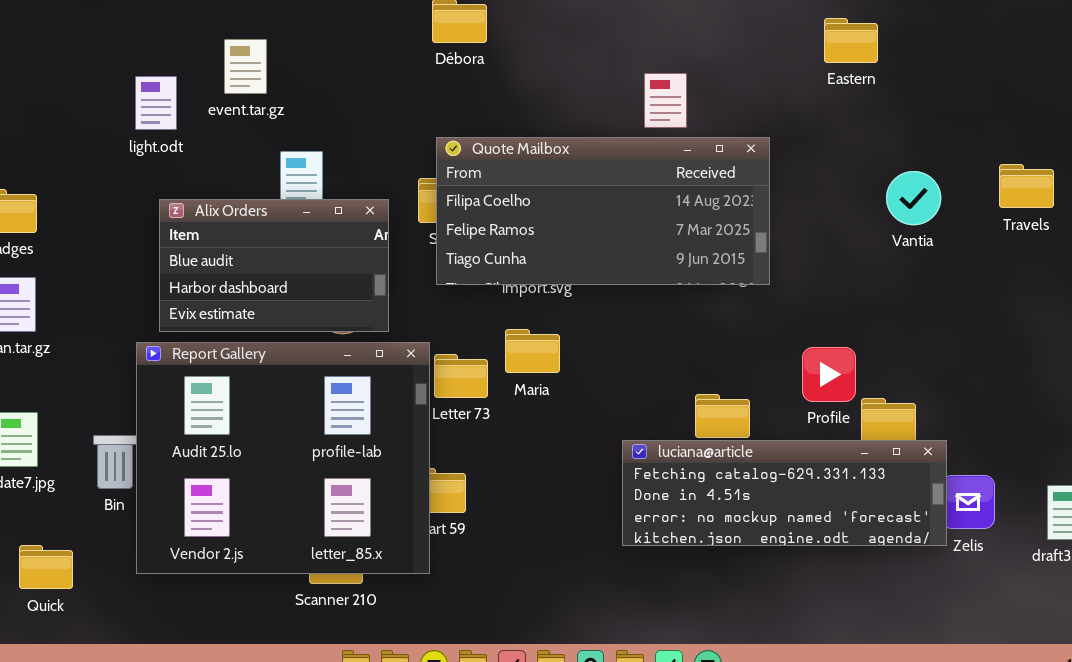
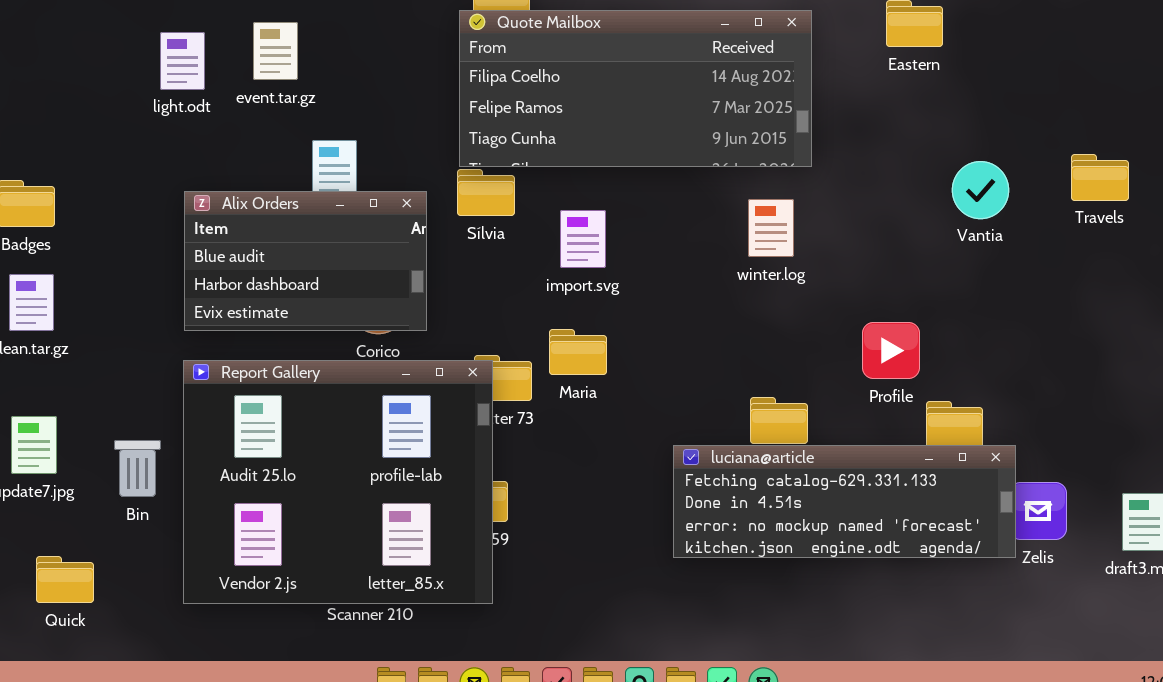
light.odt: [135,76,177,130] -> [160,32,205,90], moved
Quote Mailbox: [436,137,770,285] -> [459,10,812,167], moved
Report Gallery: [136,342,430,574] -> [183,360,493,604], moved
Profile: [802,347,856,402] -> [862,322,920,379], moved

